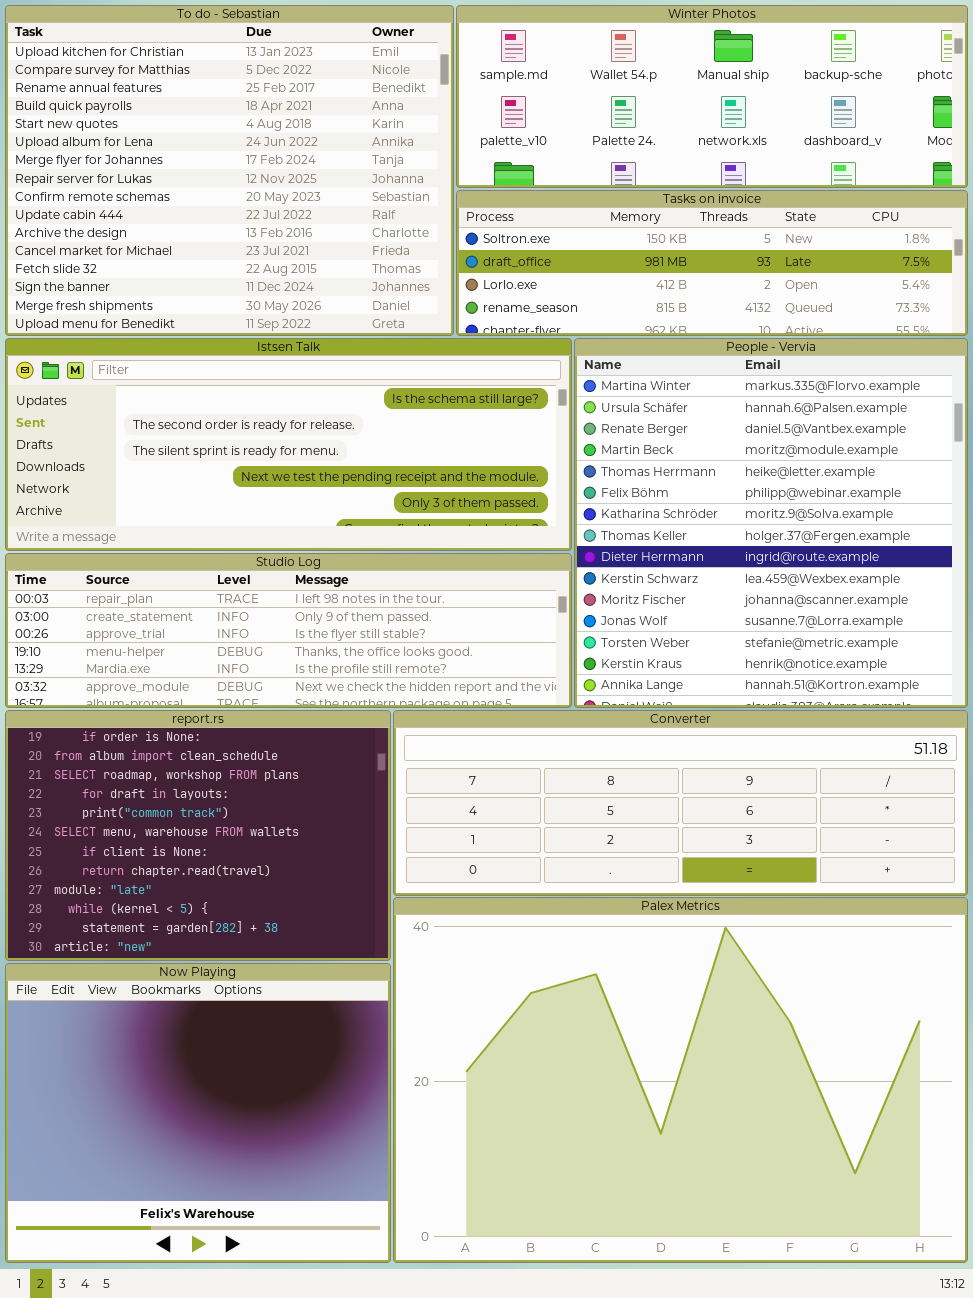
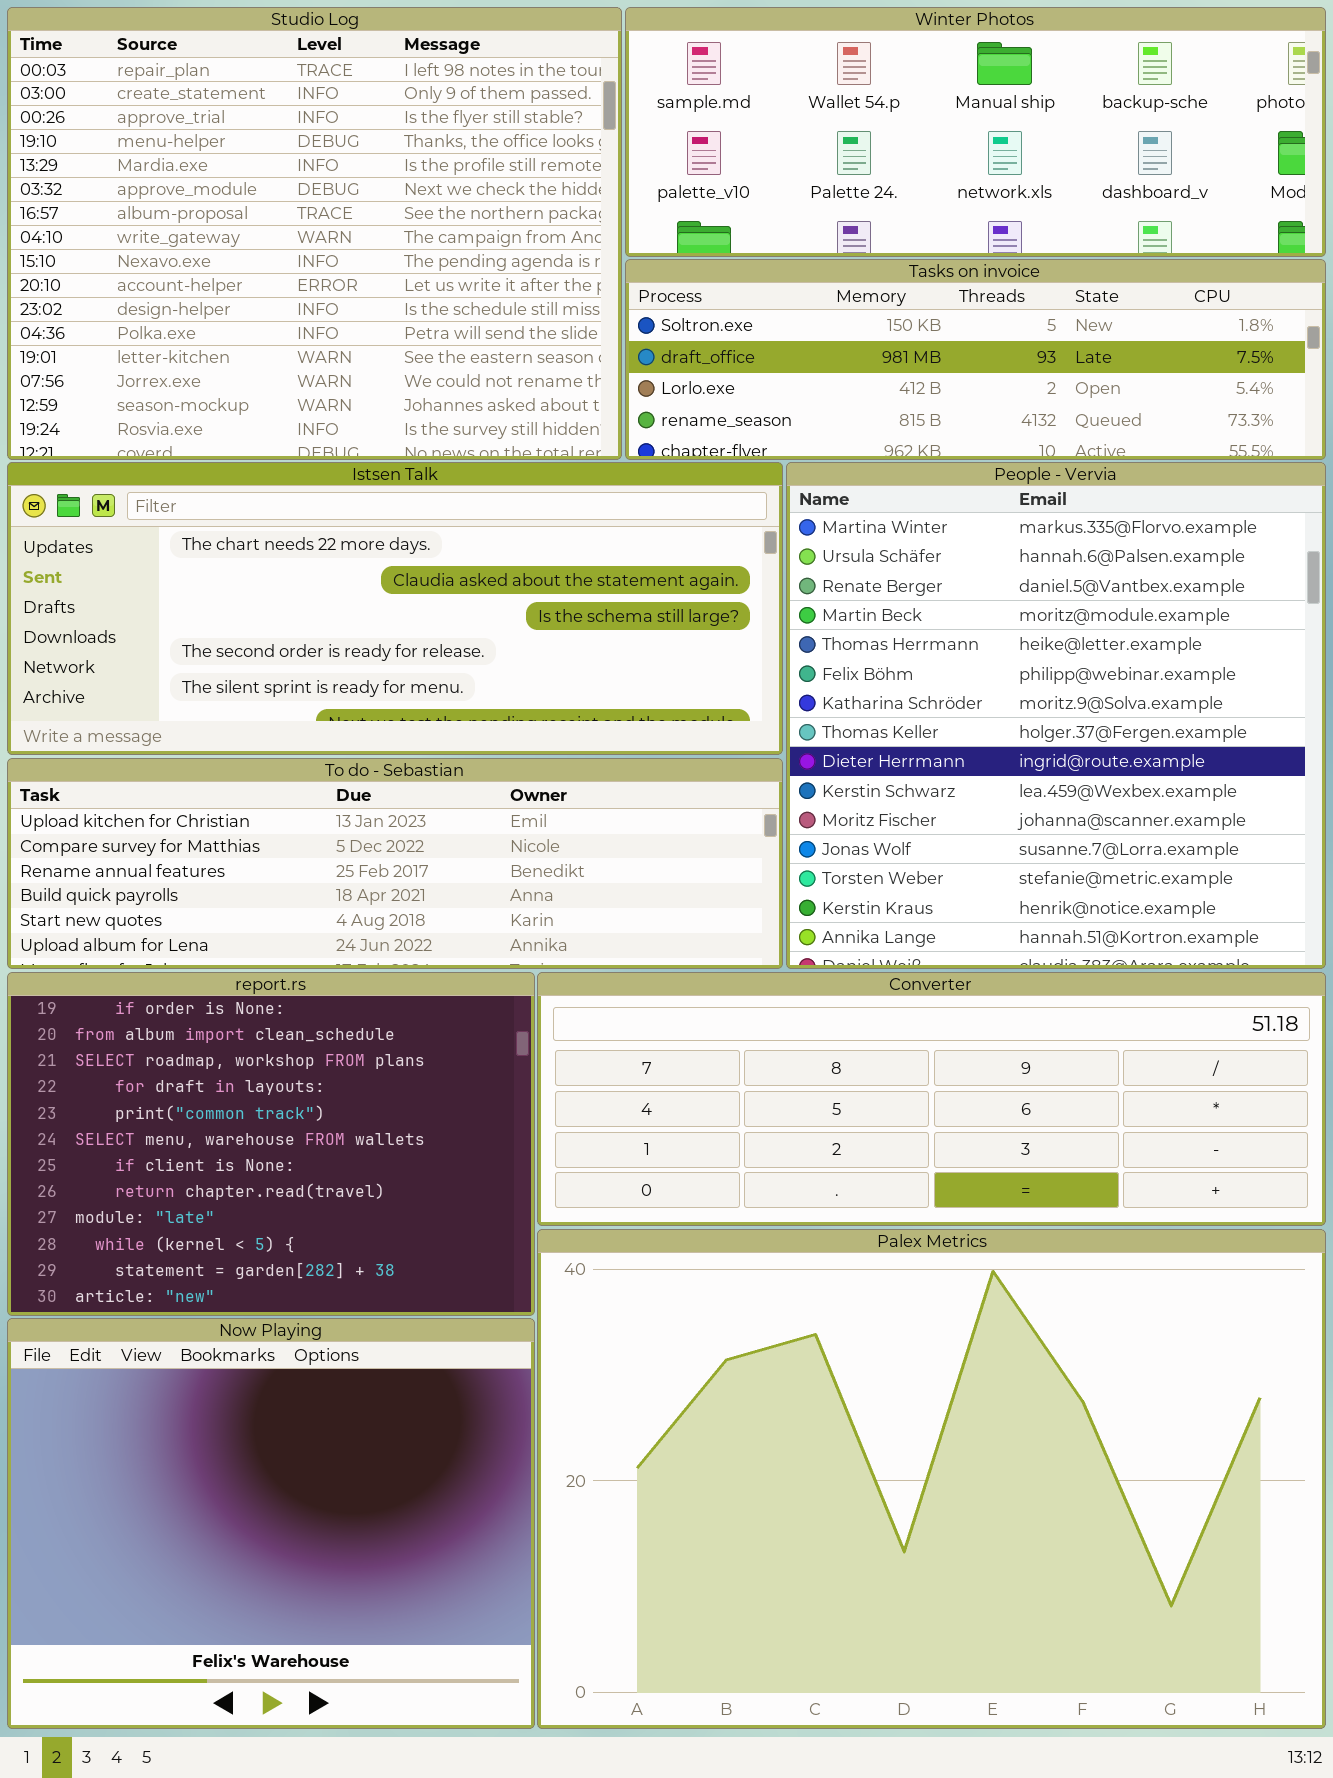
To do - Sebastian: [5,5,454,336] -> [7,758,783,969], moved, resized
Istsen Talk: [5,338,572,551] -> [7,462,783,755], scrolled up 2 rows
Studio Log: [5,553,572,708] -> [7,7,622,460], moved, resized

